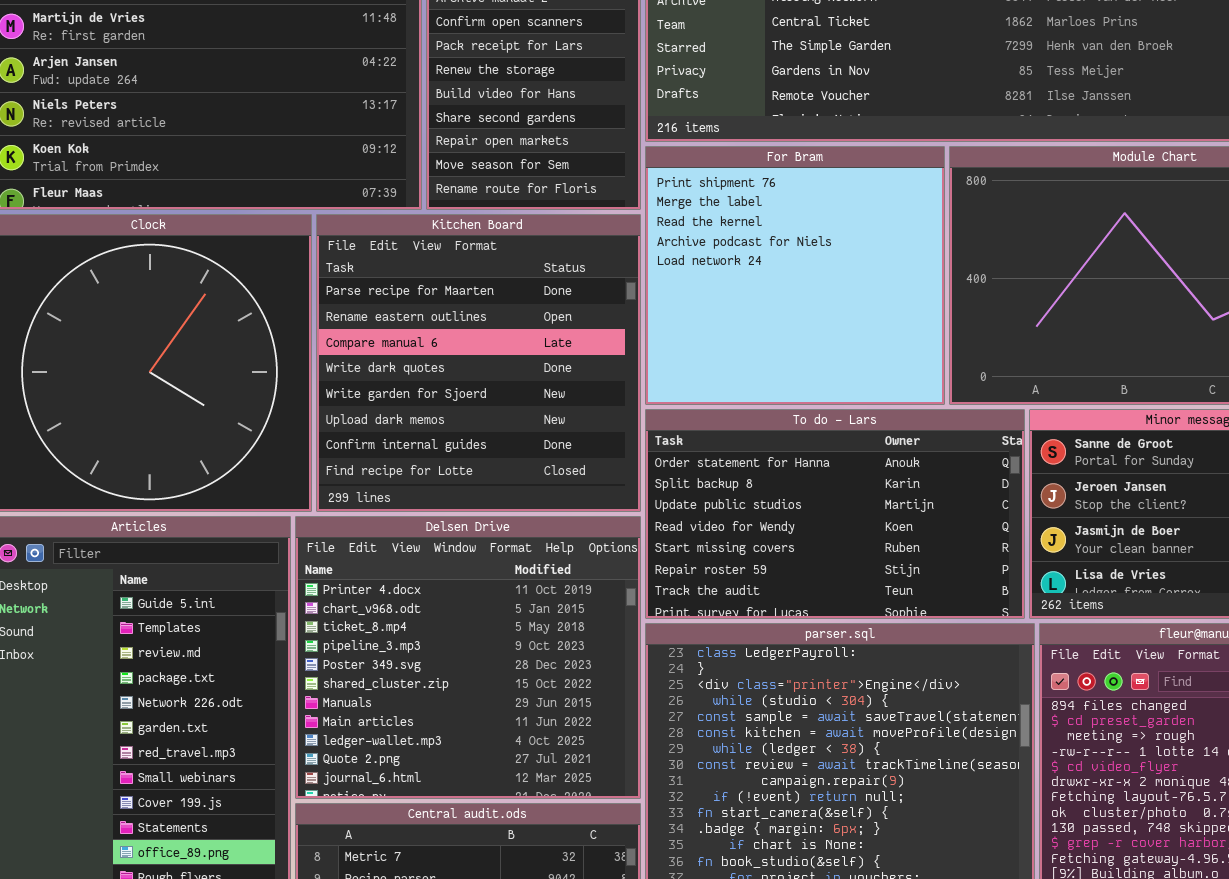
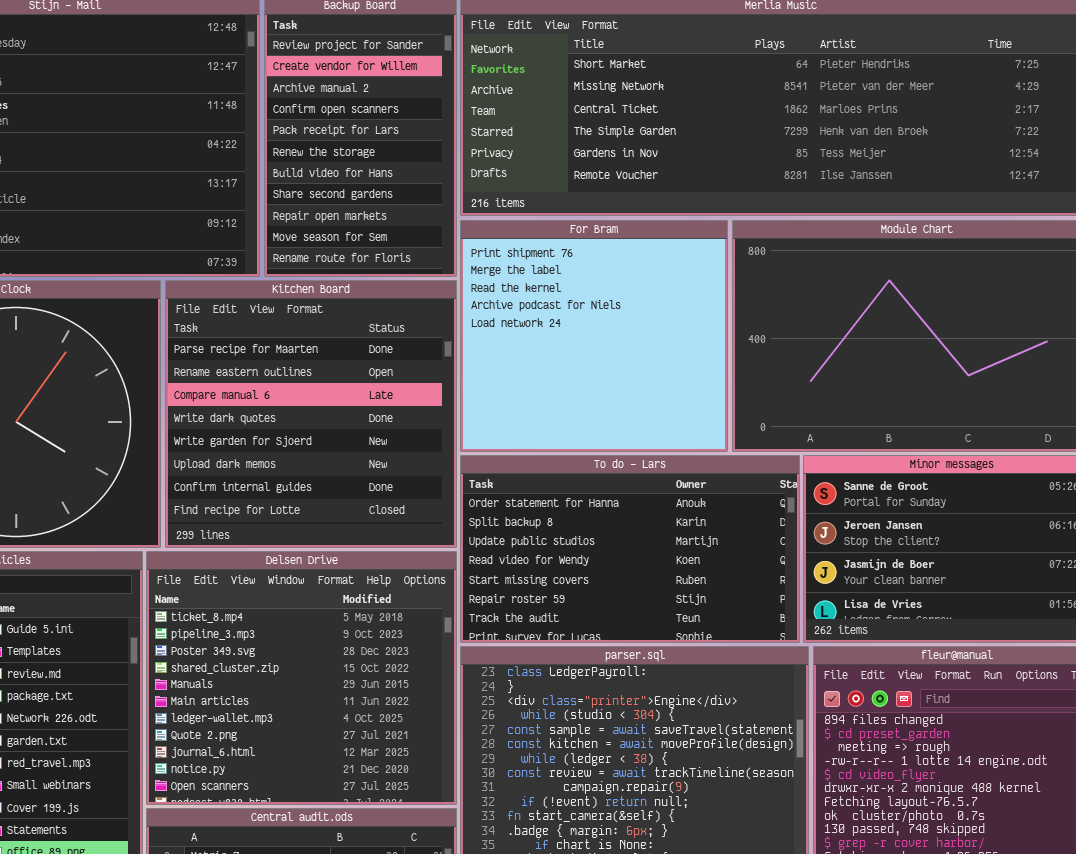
Delsen Drive: [295,516,641,799] -> [146,551,457,805], scrolled down 2 rows

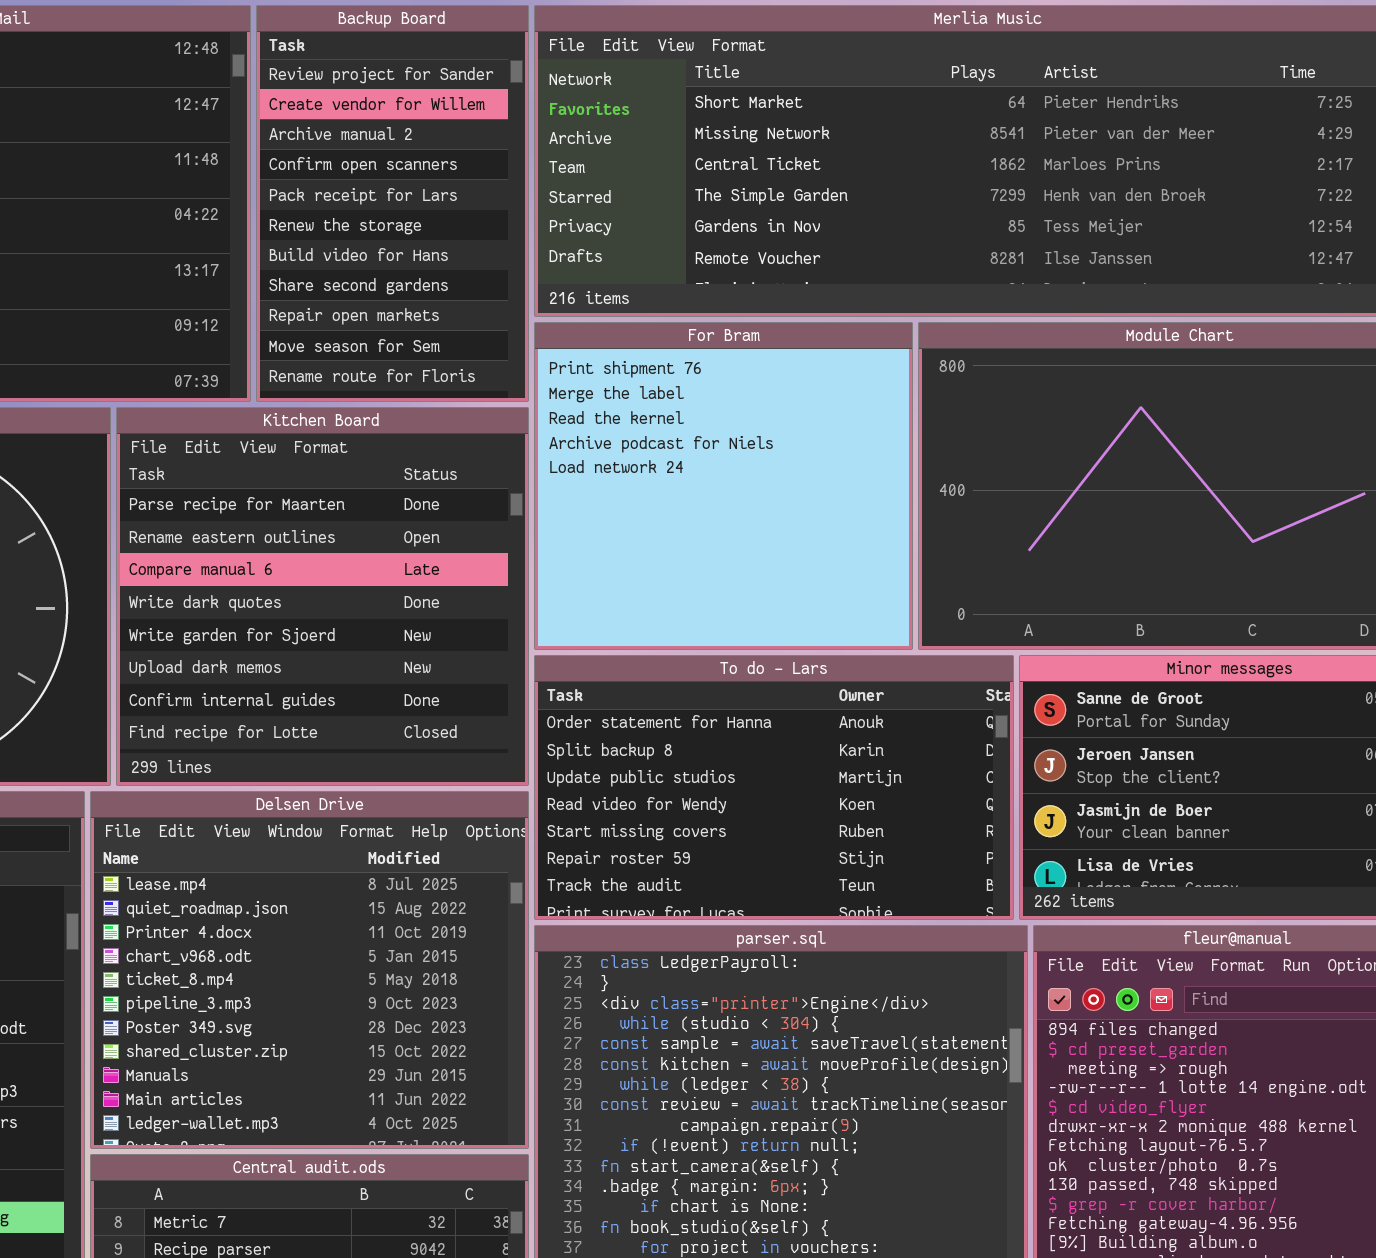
Delsen Drive: [146,551,457,805] -> [90,791,529,1149], scrolled up 4 rows

